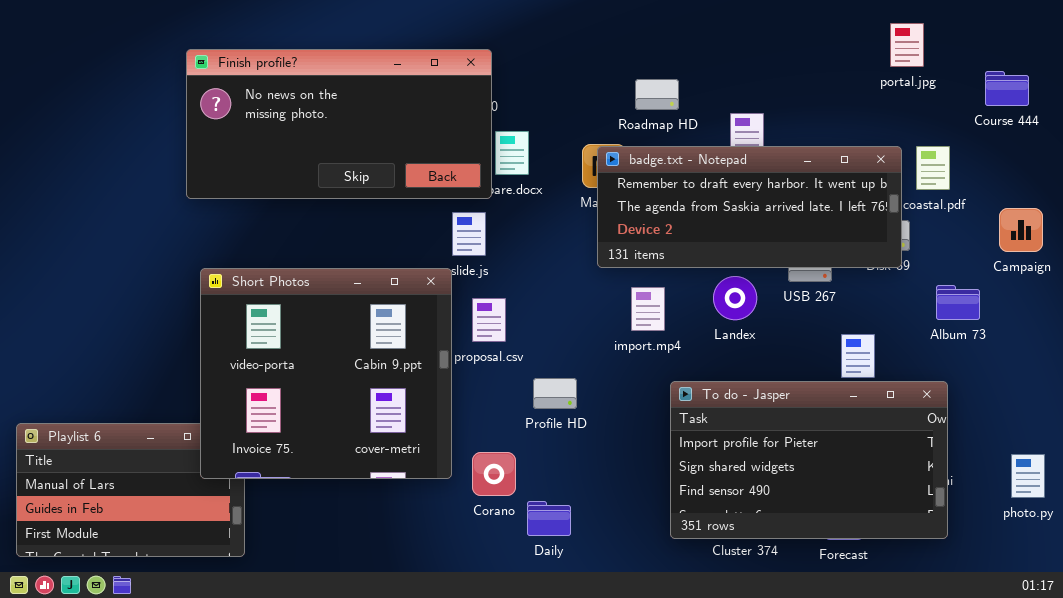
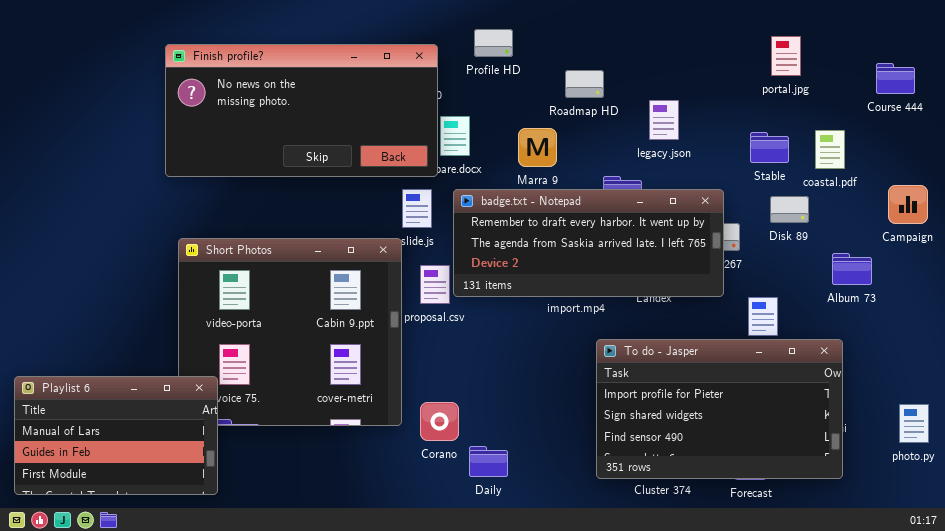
portal.jpg: [890,23,924,67] -> [771,36,801,76], moved
badge.txt - Notepad: [597,146,902,268] -> [453,189,724,297], moved
Profile HD: [533,378,577,409] -> [474,29,513,57], moved
Playlist 6: [16,423,245,557] -> [14,376,218,495], raised

